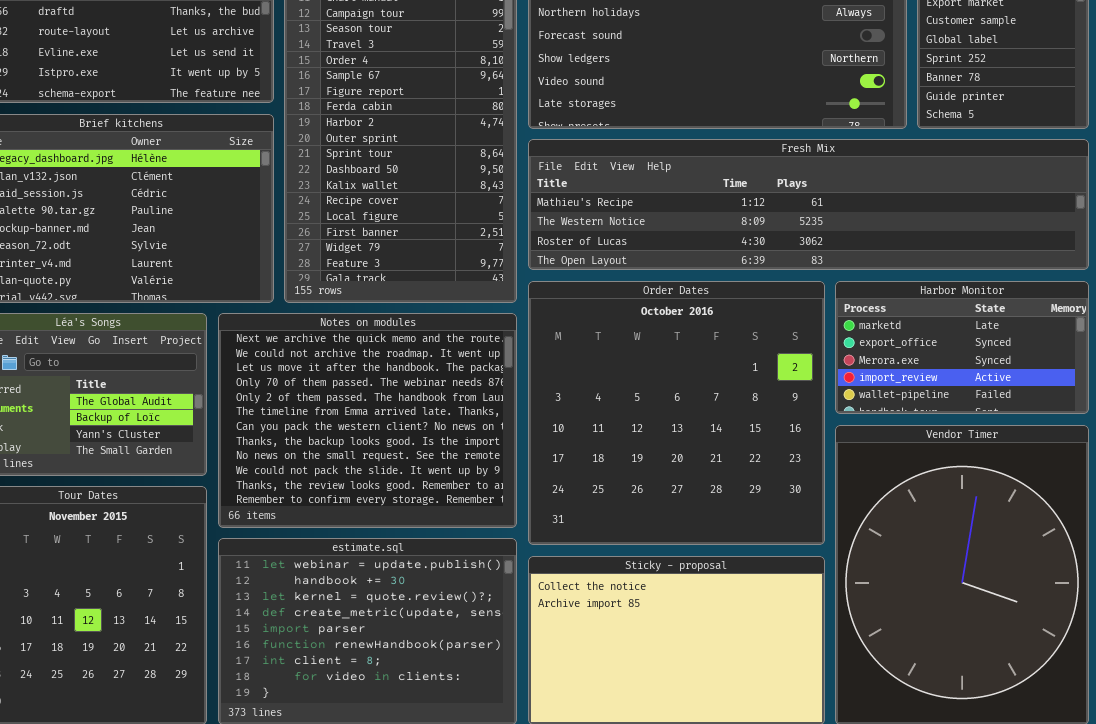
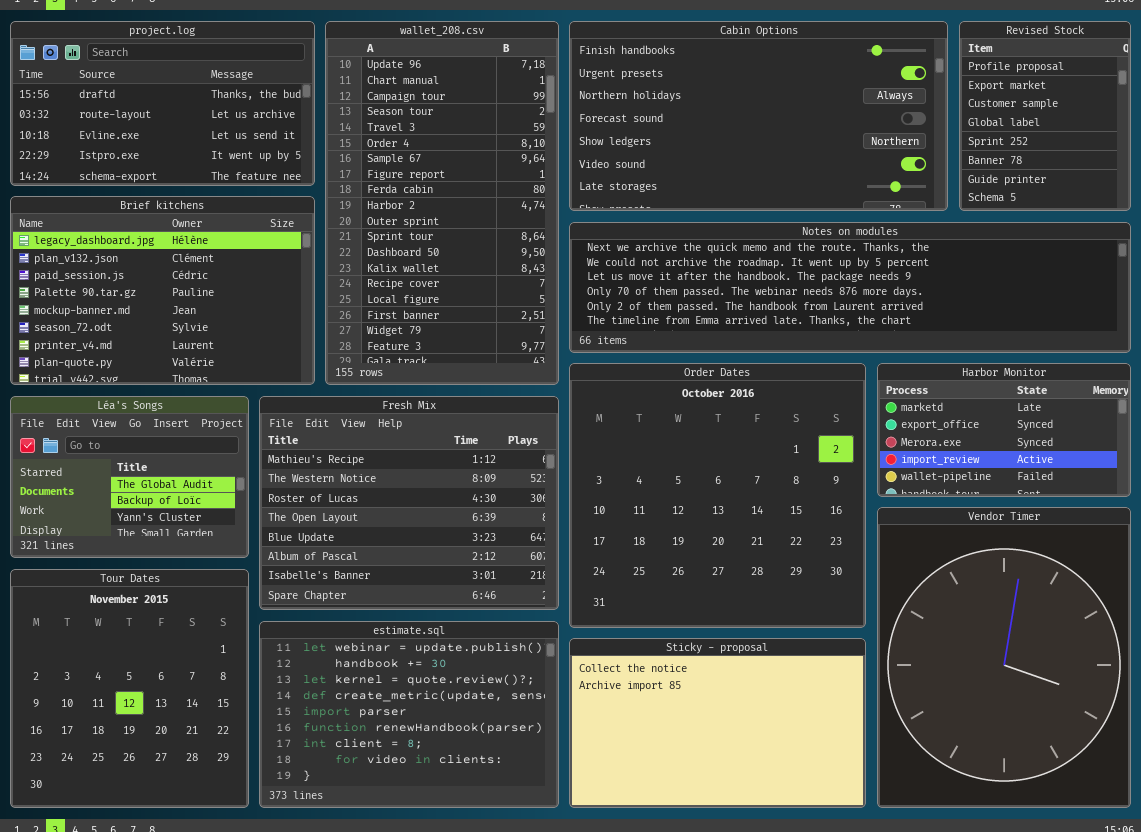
Fresh Mix: [528,139,1089,270] -> [259,396,559,610], moved, resized
Notes on modules: [218,313,517,528] -> [569,222,1131,353], moved, resized

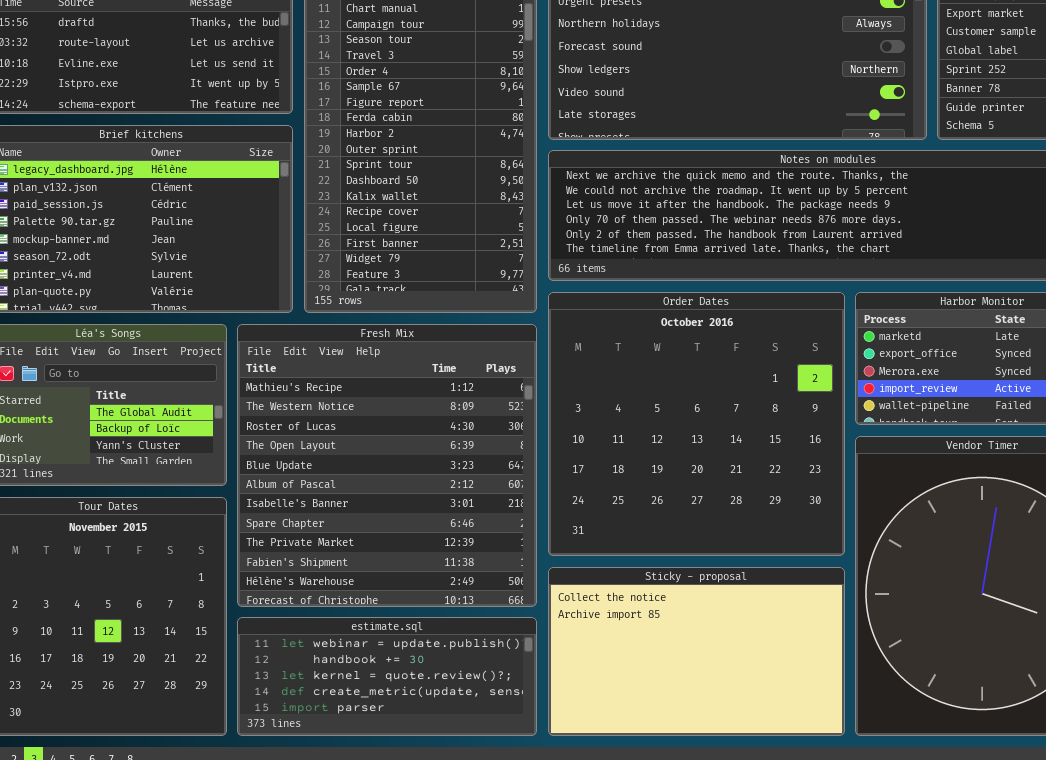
Fresh Mix: [259,396,559,610] -> [237,324,537,607], resized
estimate.sql: [259,621,559,808] -> [237,617,537,736], resized

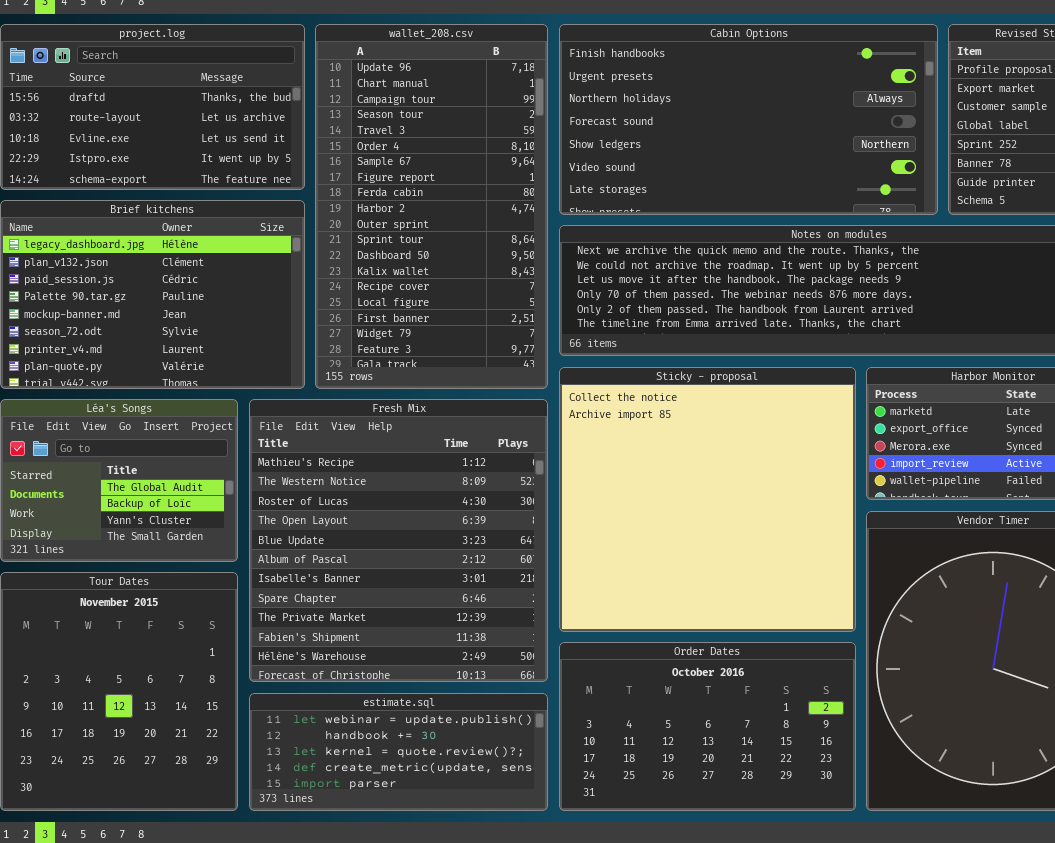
Order Dates: [548,292,845,556] -> [559,642,856,811], moved, resized
Sticky - proposal: [548,567,845,736] -> [559,367,856,632], moved, resized

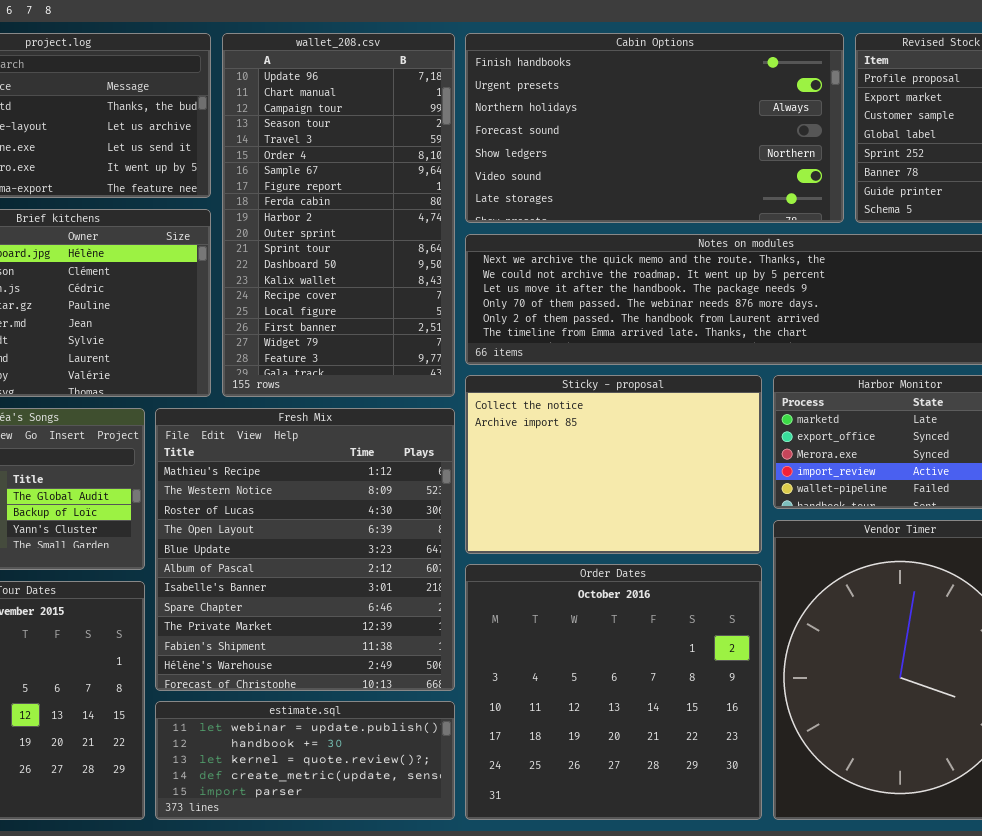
Sticky - proposal: [559,367,856,632] -> [465,375,762,554], resized
Order Dates: [559,642,856,811] -> [465,564,762,820], resized

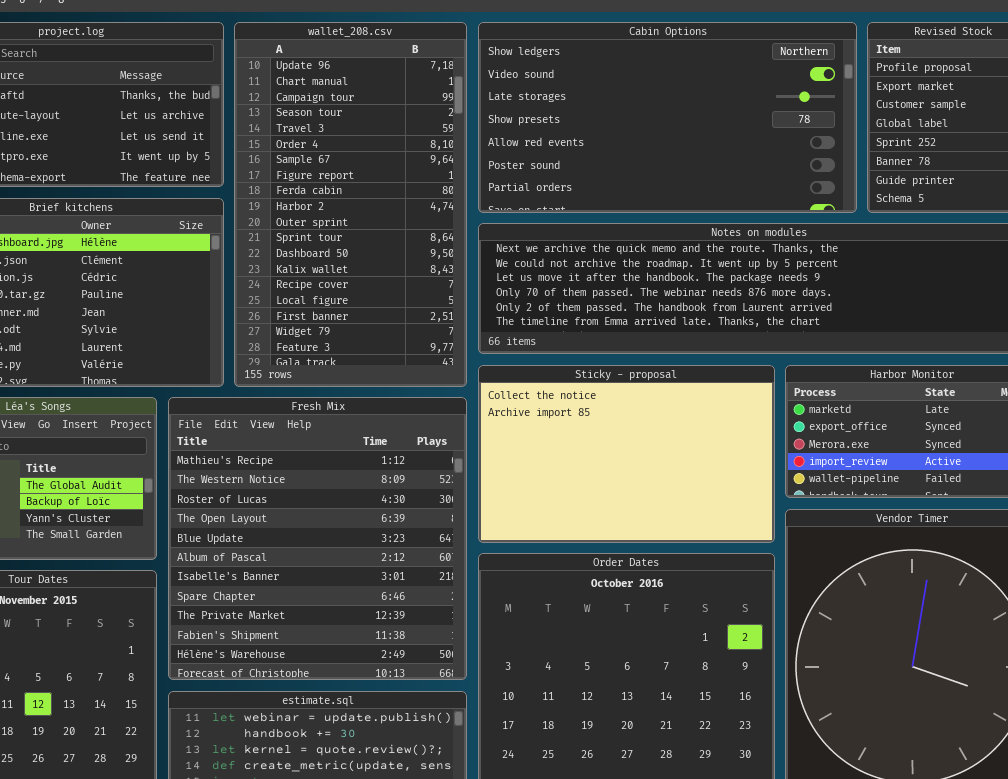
Cabin Options: [465,33,844,223] -> [478,22,857,213], scrolled down 4 rows

